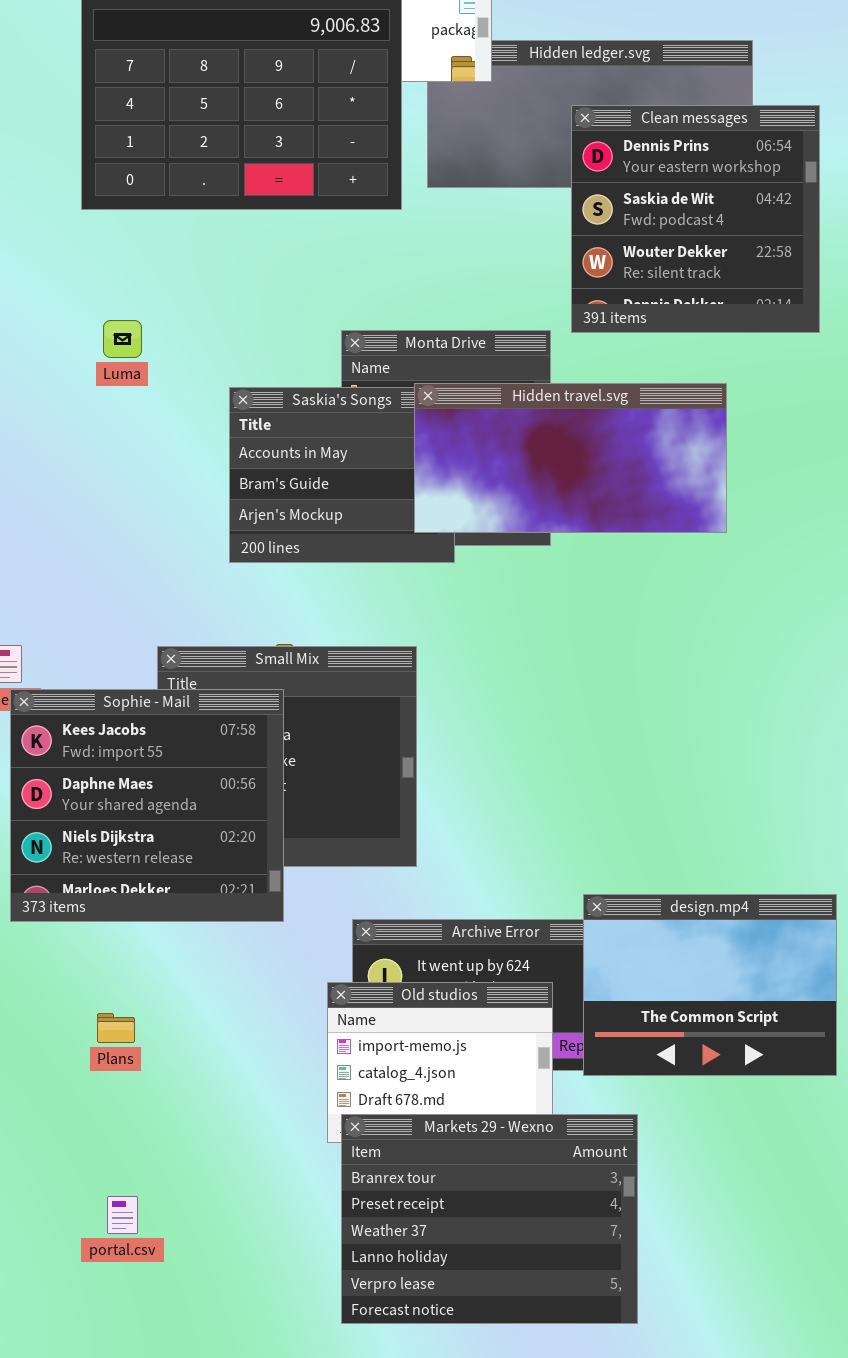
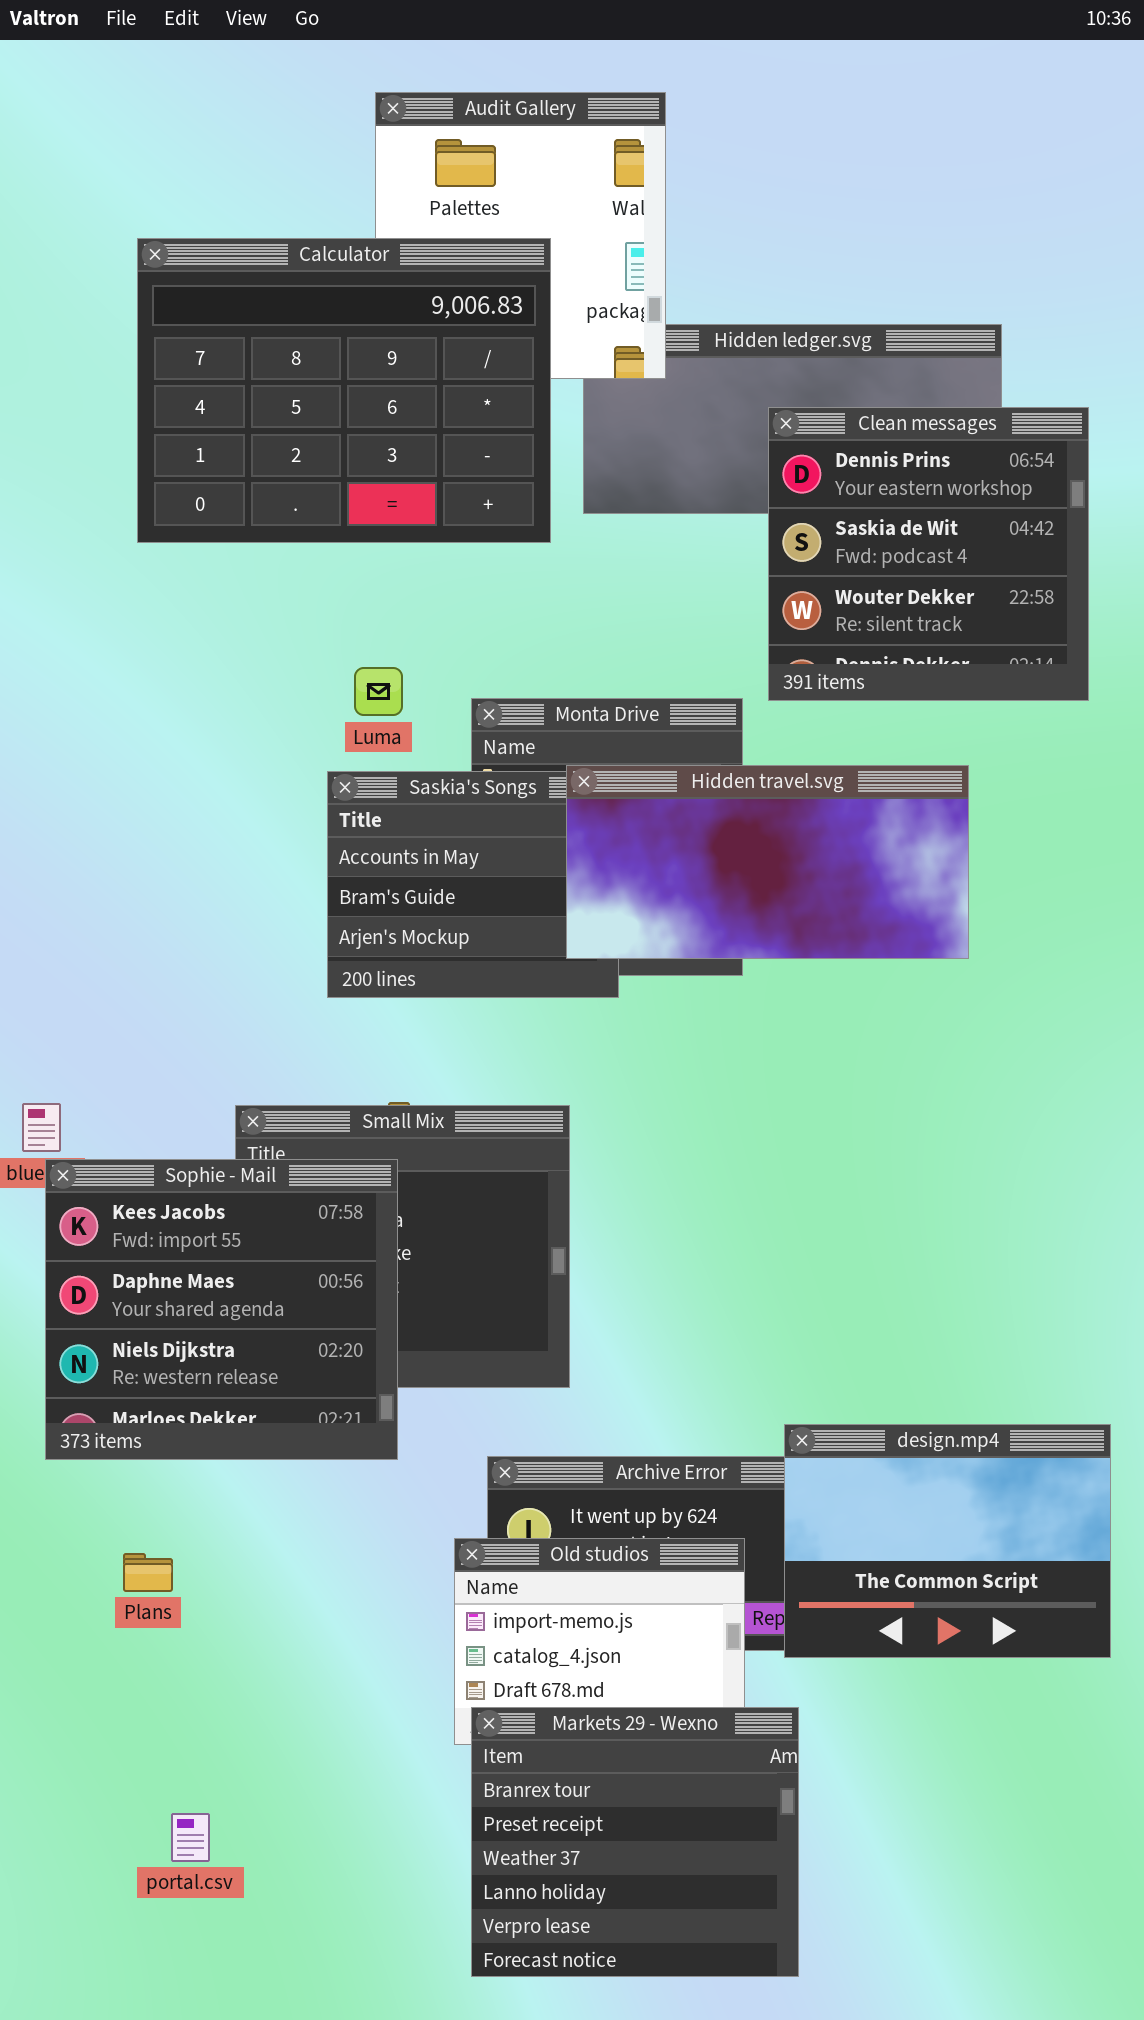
Luma: [103,320,142,358] -> [354,667,403,716], moved
Plans: [97,1013,135,1043] -> [123,1553,173,1592], moved
Markets 29 - Wexno: [341,1114,638,1324] -> [471,1707,799,1977], resized

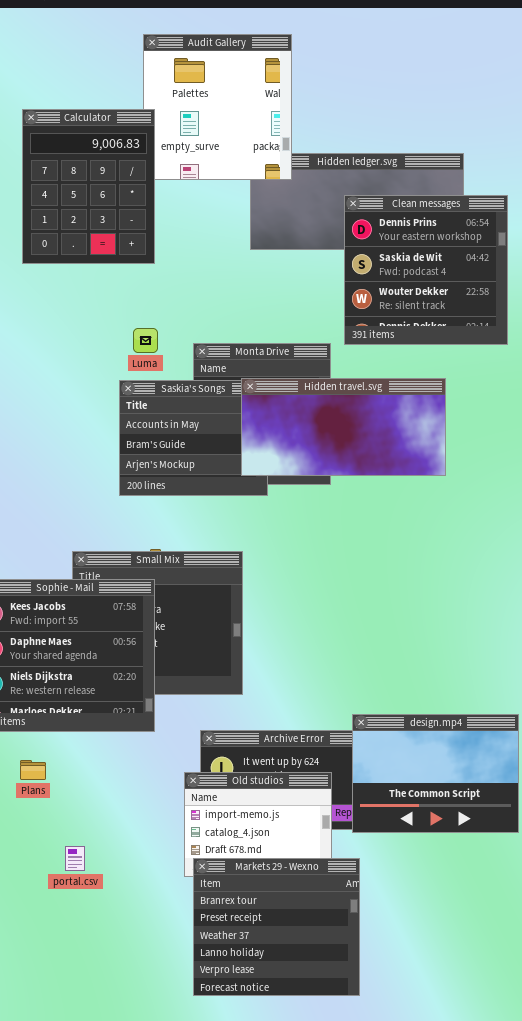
Calculator: [137,238,551,543] -> [22,109,155,264], resized
Plans: [123,1553,173,1592] -> [20,760,46,780], moved
portal.csv: [171,1813,210,1862] -> [65,846,85,871], moved

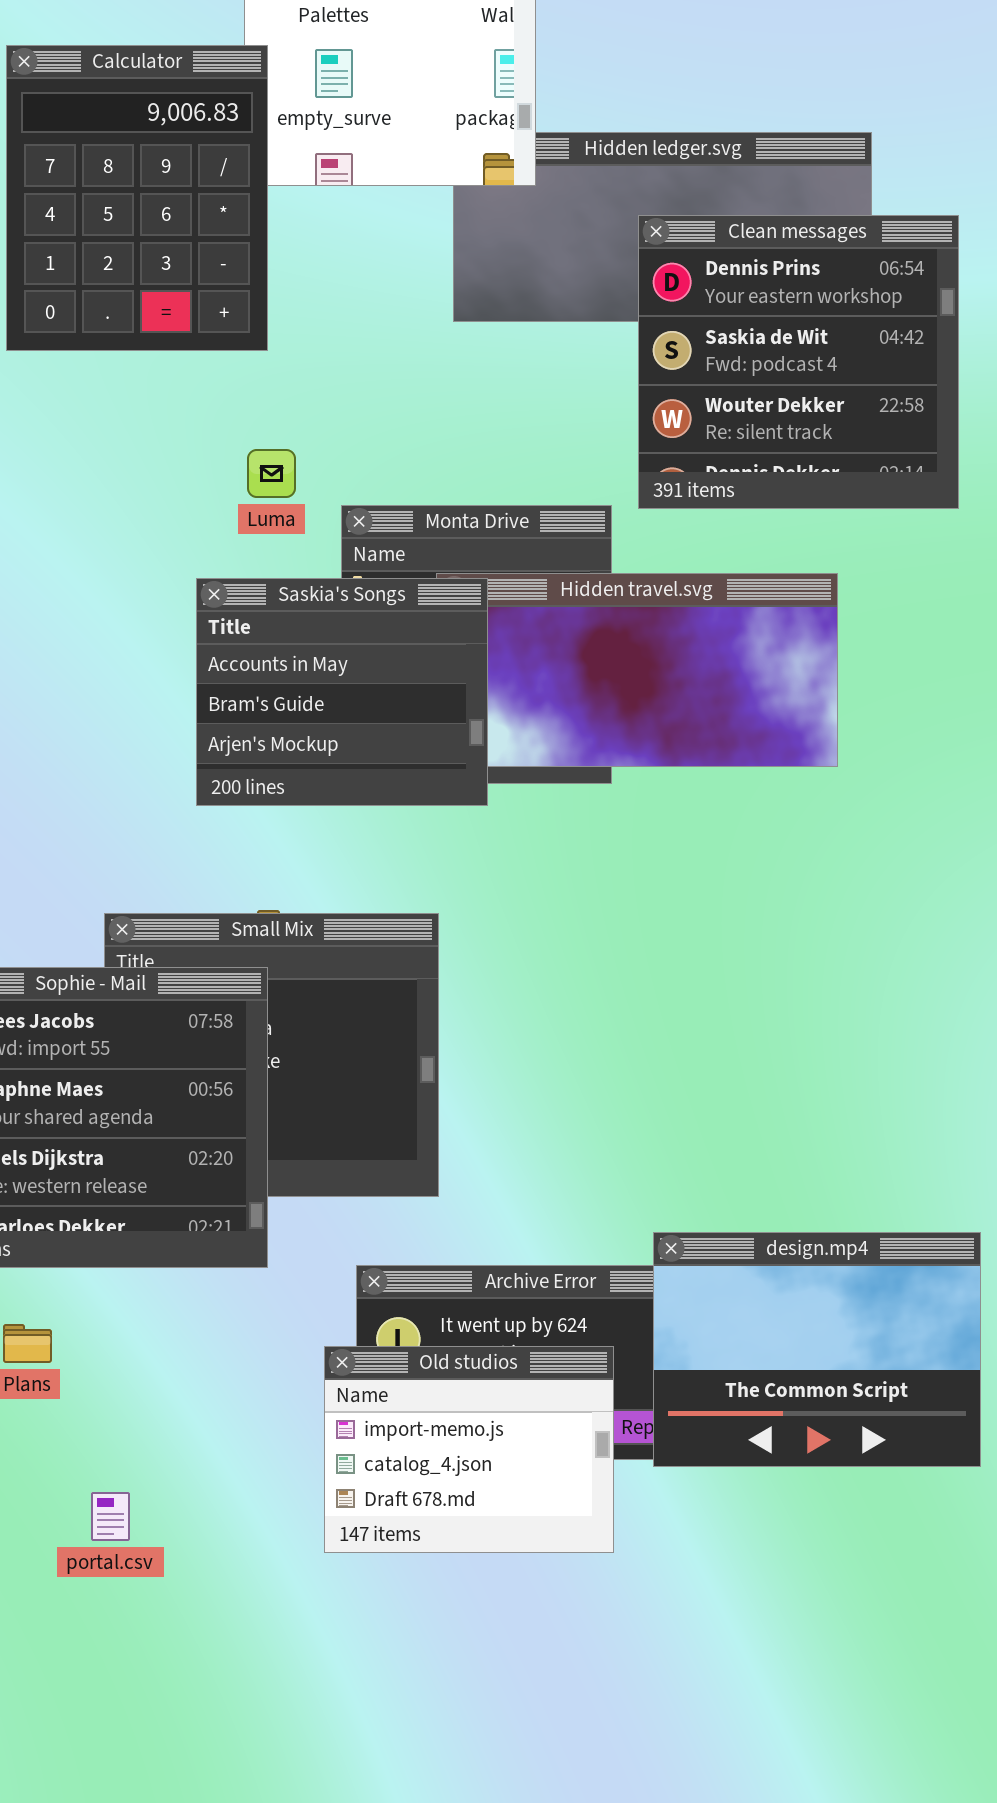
Luma: [133,328,158,353] -> [247,449,296,498], moved
Saskia's Songs: [119,380,268,496] -> [196,578,488,806], raised
Markets 29 - Wexno: [193,858,360,996] -> none, closed

